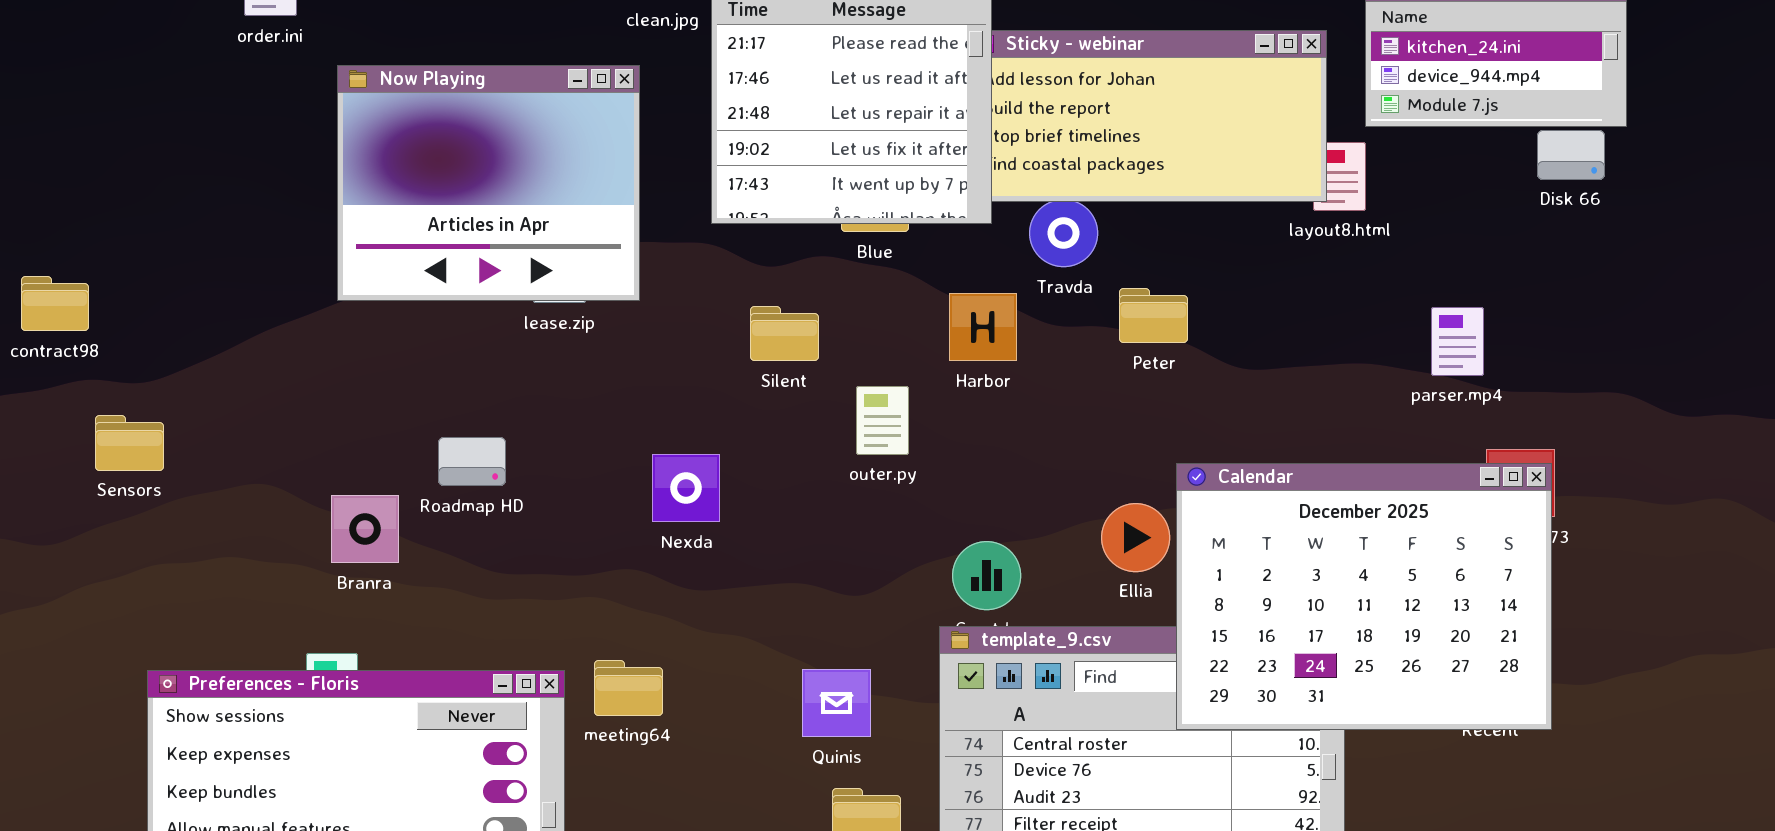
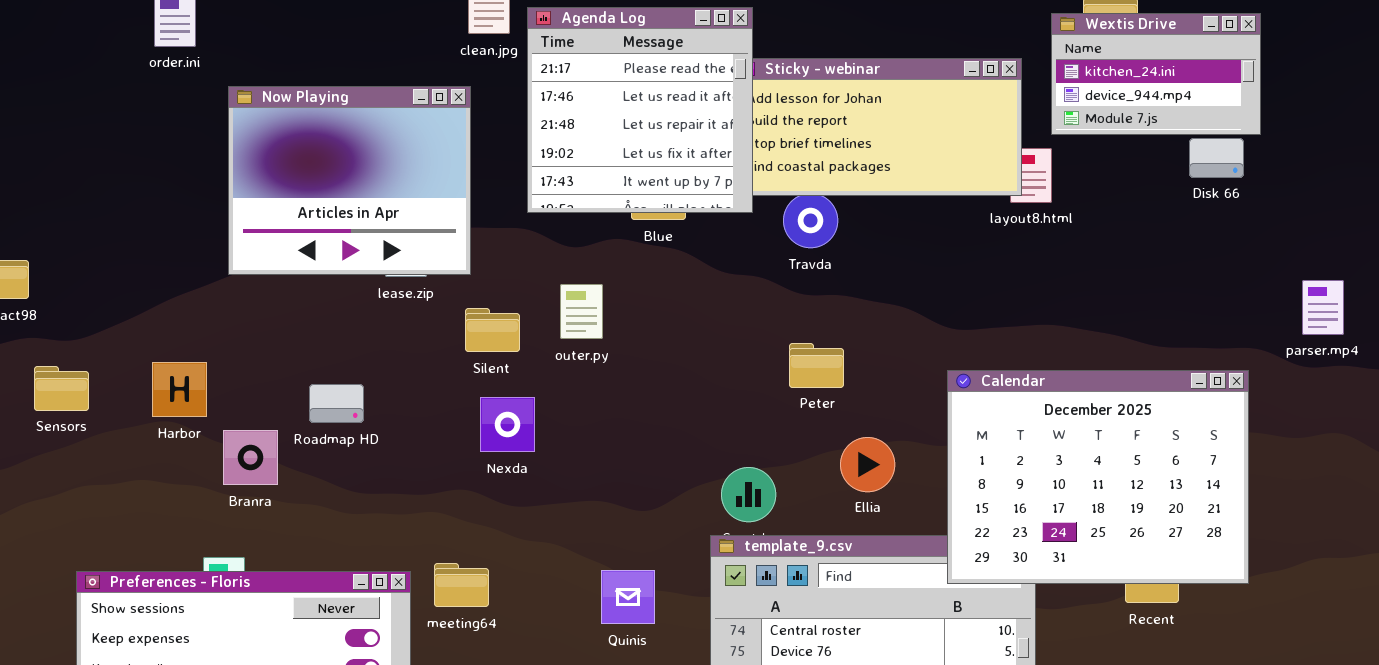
Peter: [1119,288,1188,343] -> [789,343,844,388], moved
Harbor: [949,293,1017,361] -> [152,362,207,417], moved
Silent: [750,306,819,361] -> [465,308,520,352], moved
parser.mp4: [1431,307,1484,376] -> [1302,280,1344,335], moved
outer.py: [856,386,909,455] -> [560,284,603,339], moved
Calendar: [1176,463,1552,730] -> [947,370,1249,584], moved

